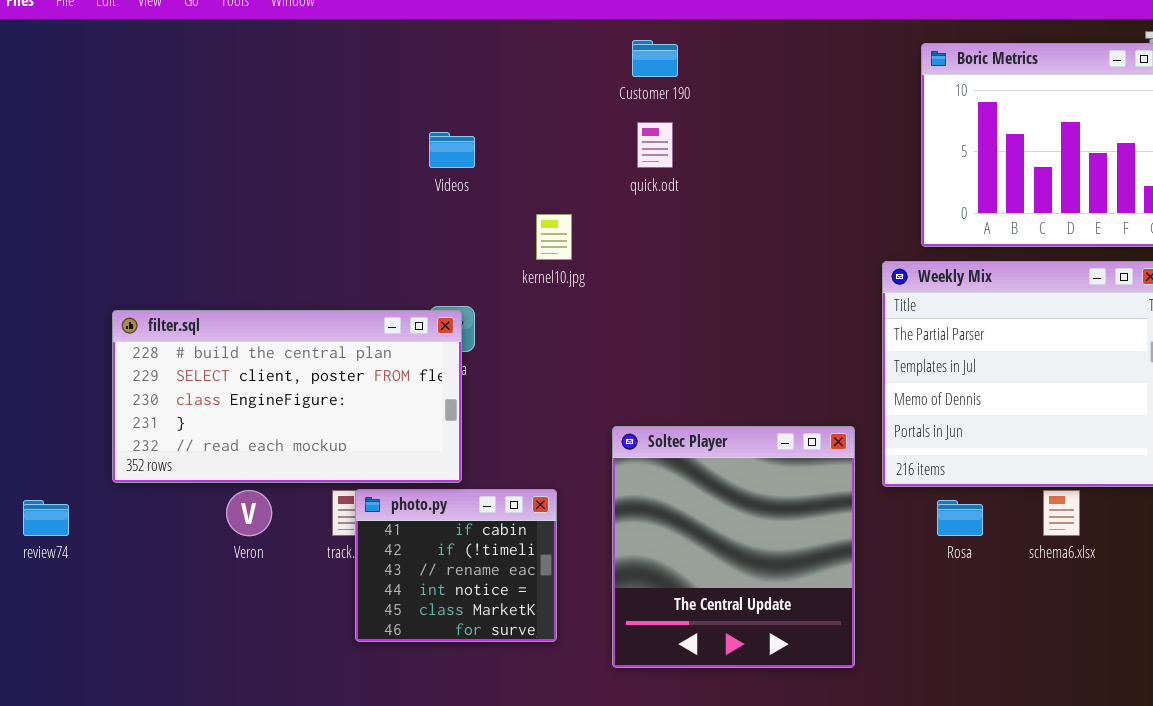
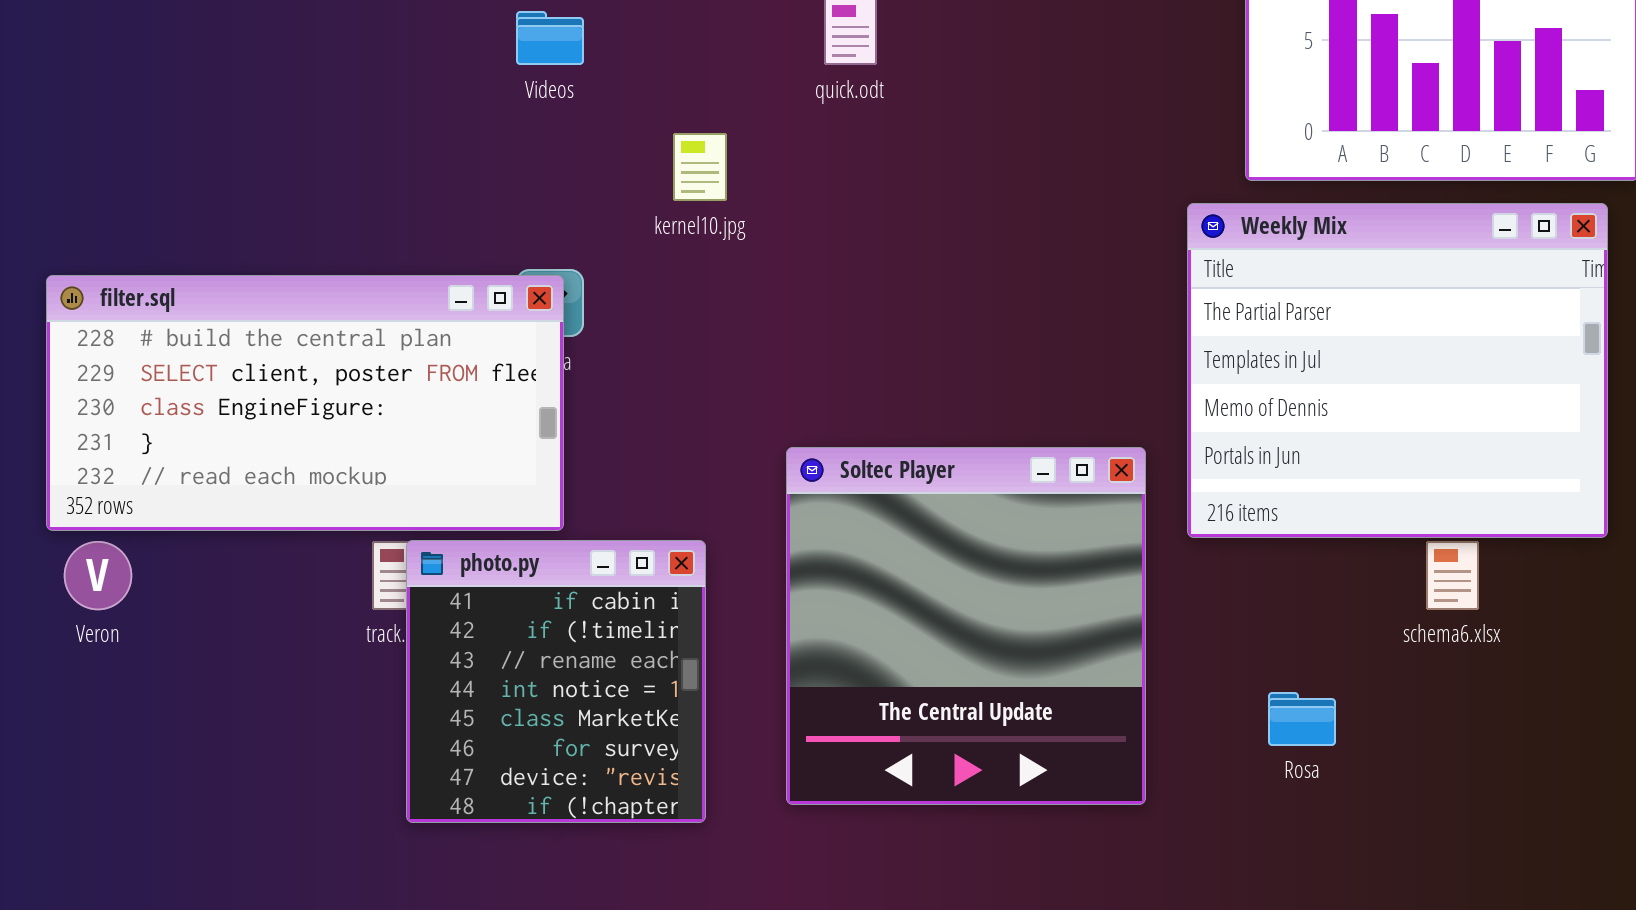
photo.py: [355,489,557,642] -> [406,540,706,823], resized
Veron: [226,490,272,536] -> [64,541,132,610], moved
Rosa: [937,500,983,536] -> [1268,692,1336,746], moved

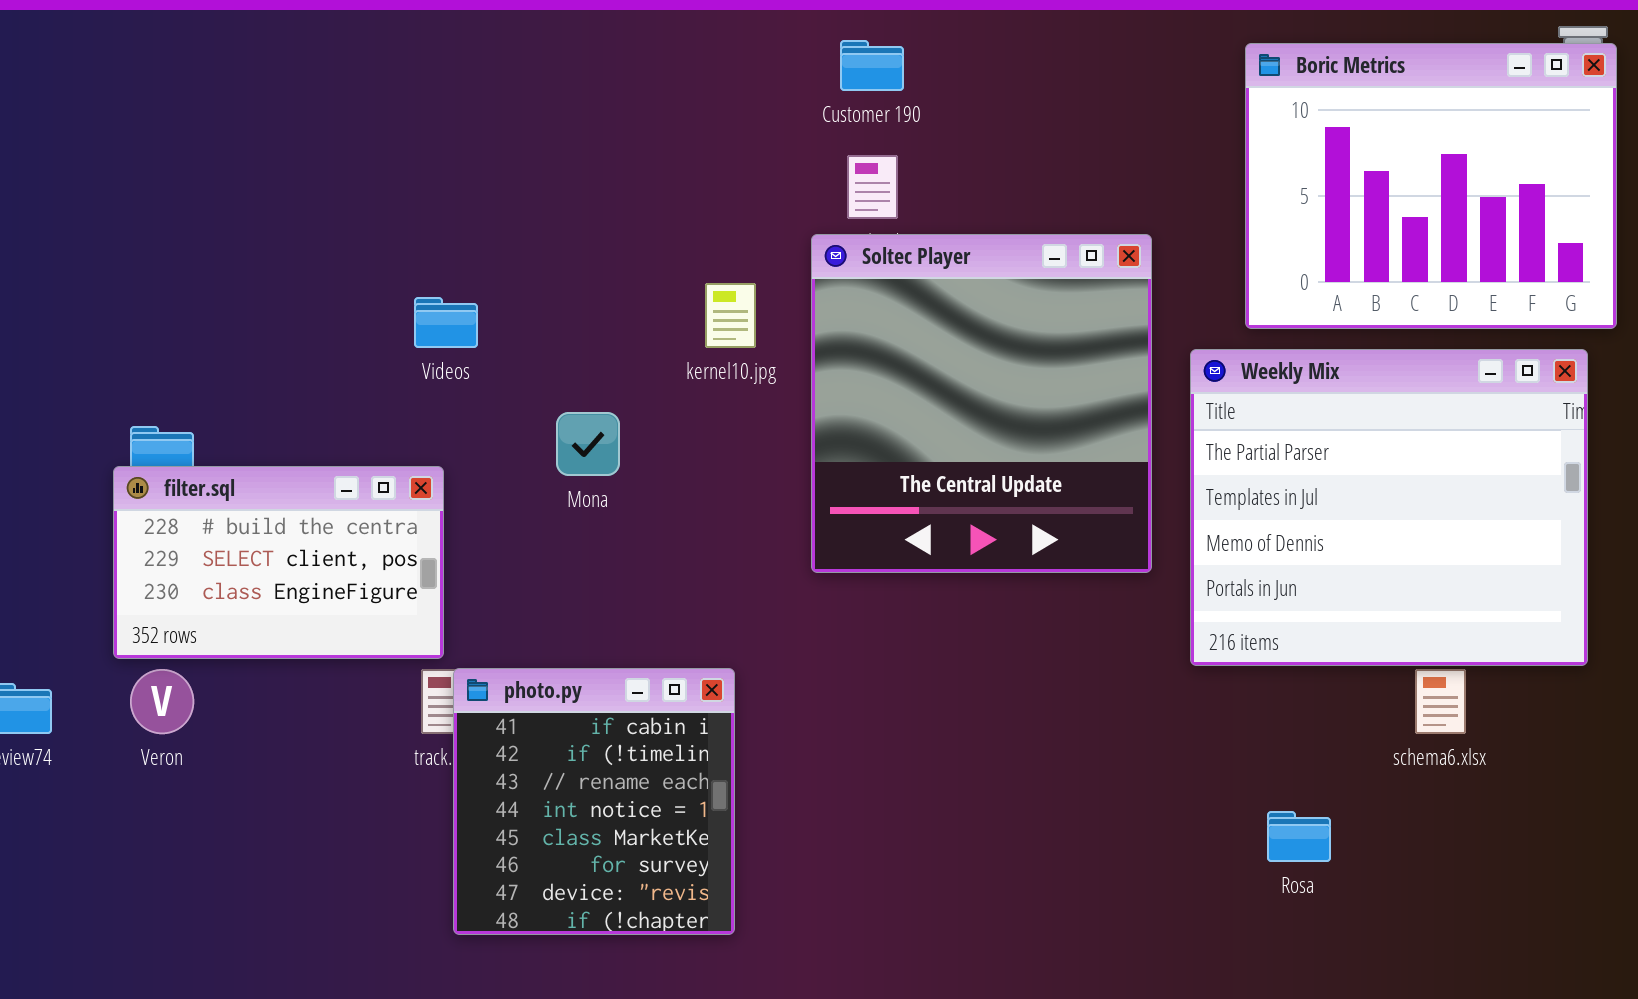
Videos: [516,11,584,65] -> [414,297,478,348], moved
filter.sql: [46,275,564,531] -> [113,466,444,659], resized
Soltec Player: [786,447,1146,805] -> [811,234,1152,573], moved

